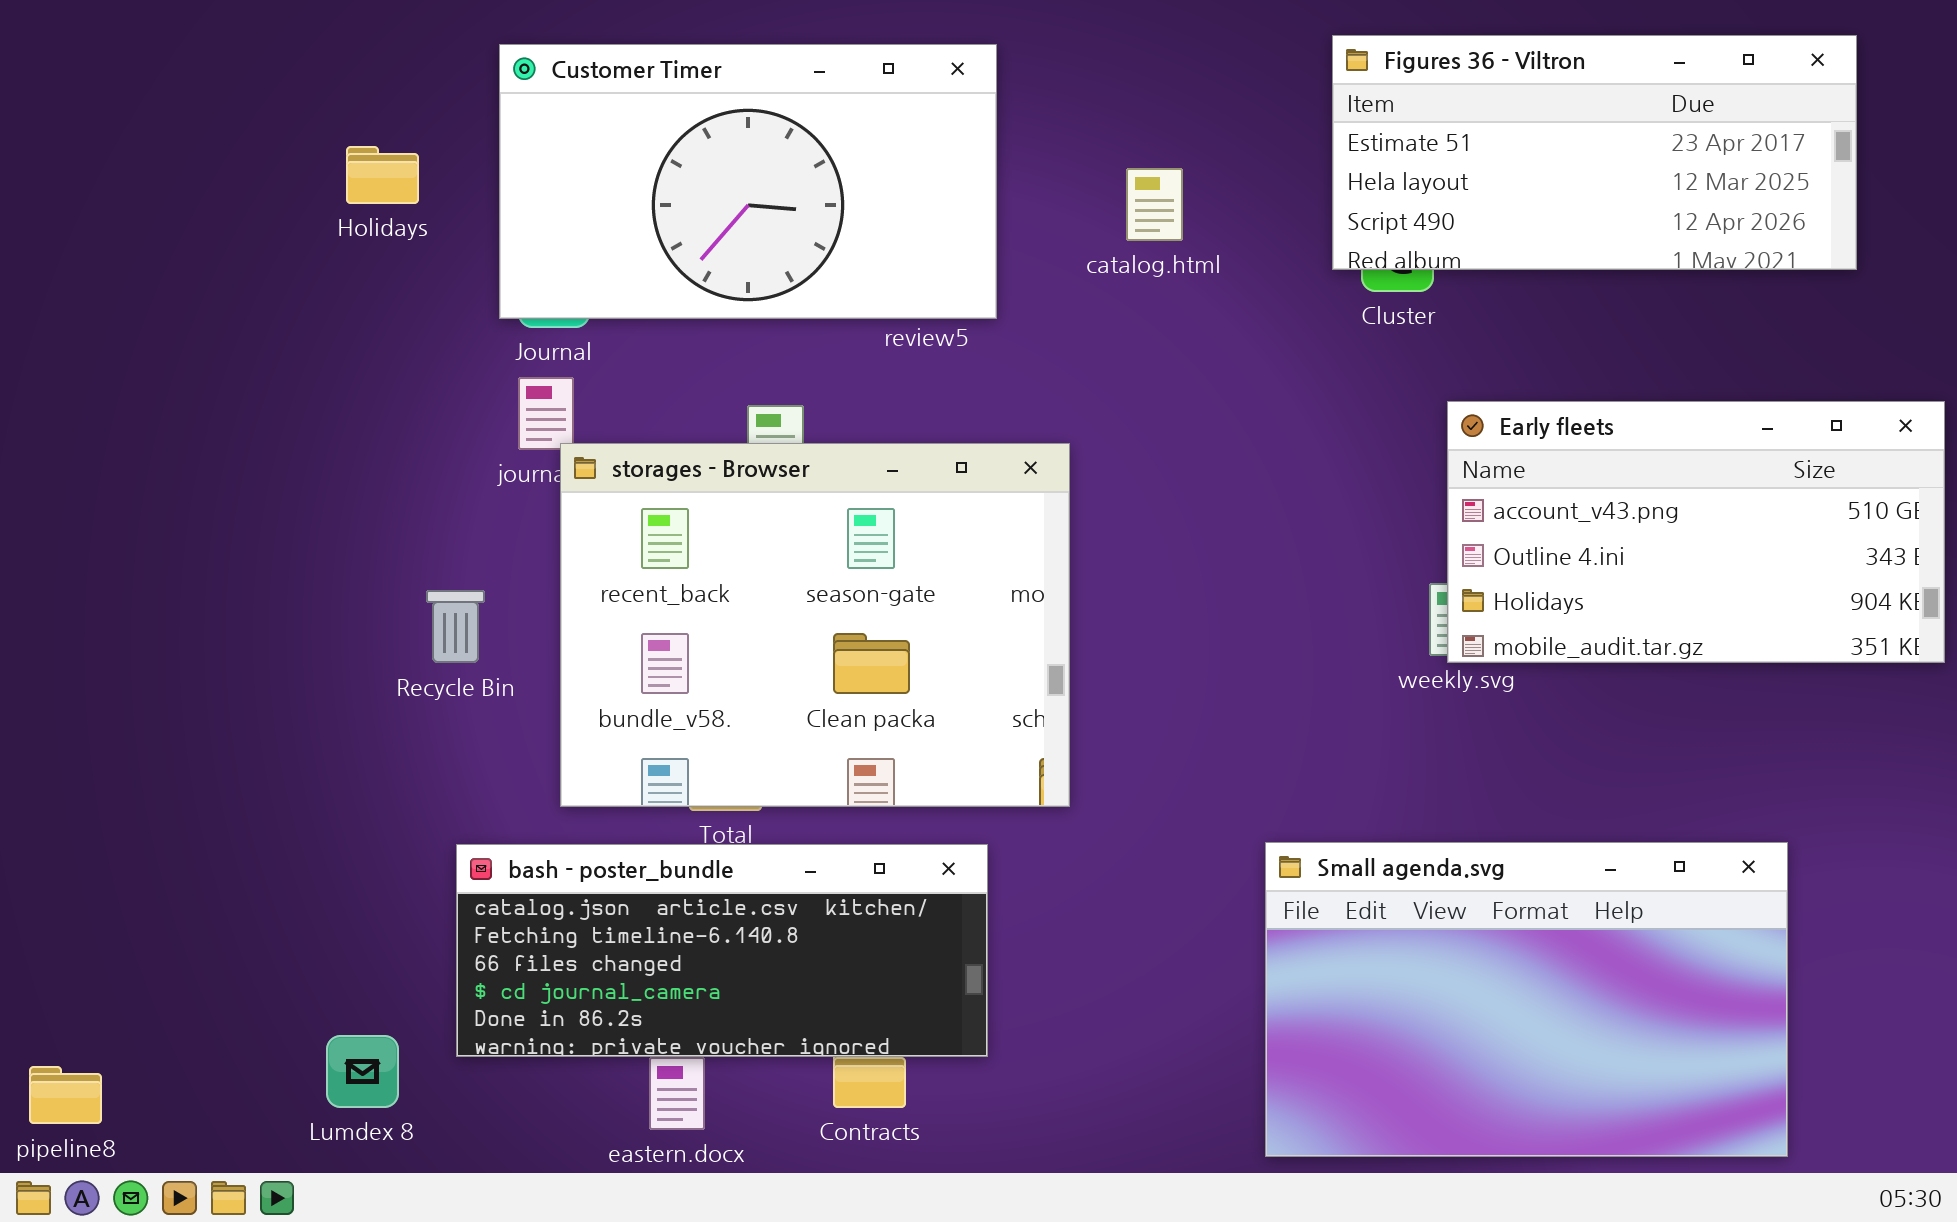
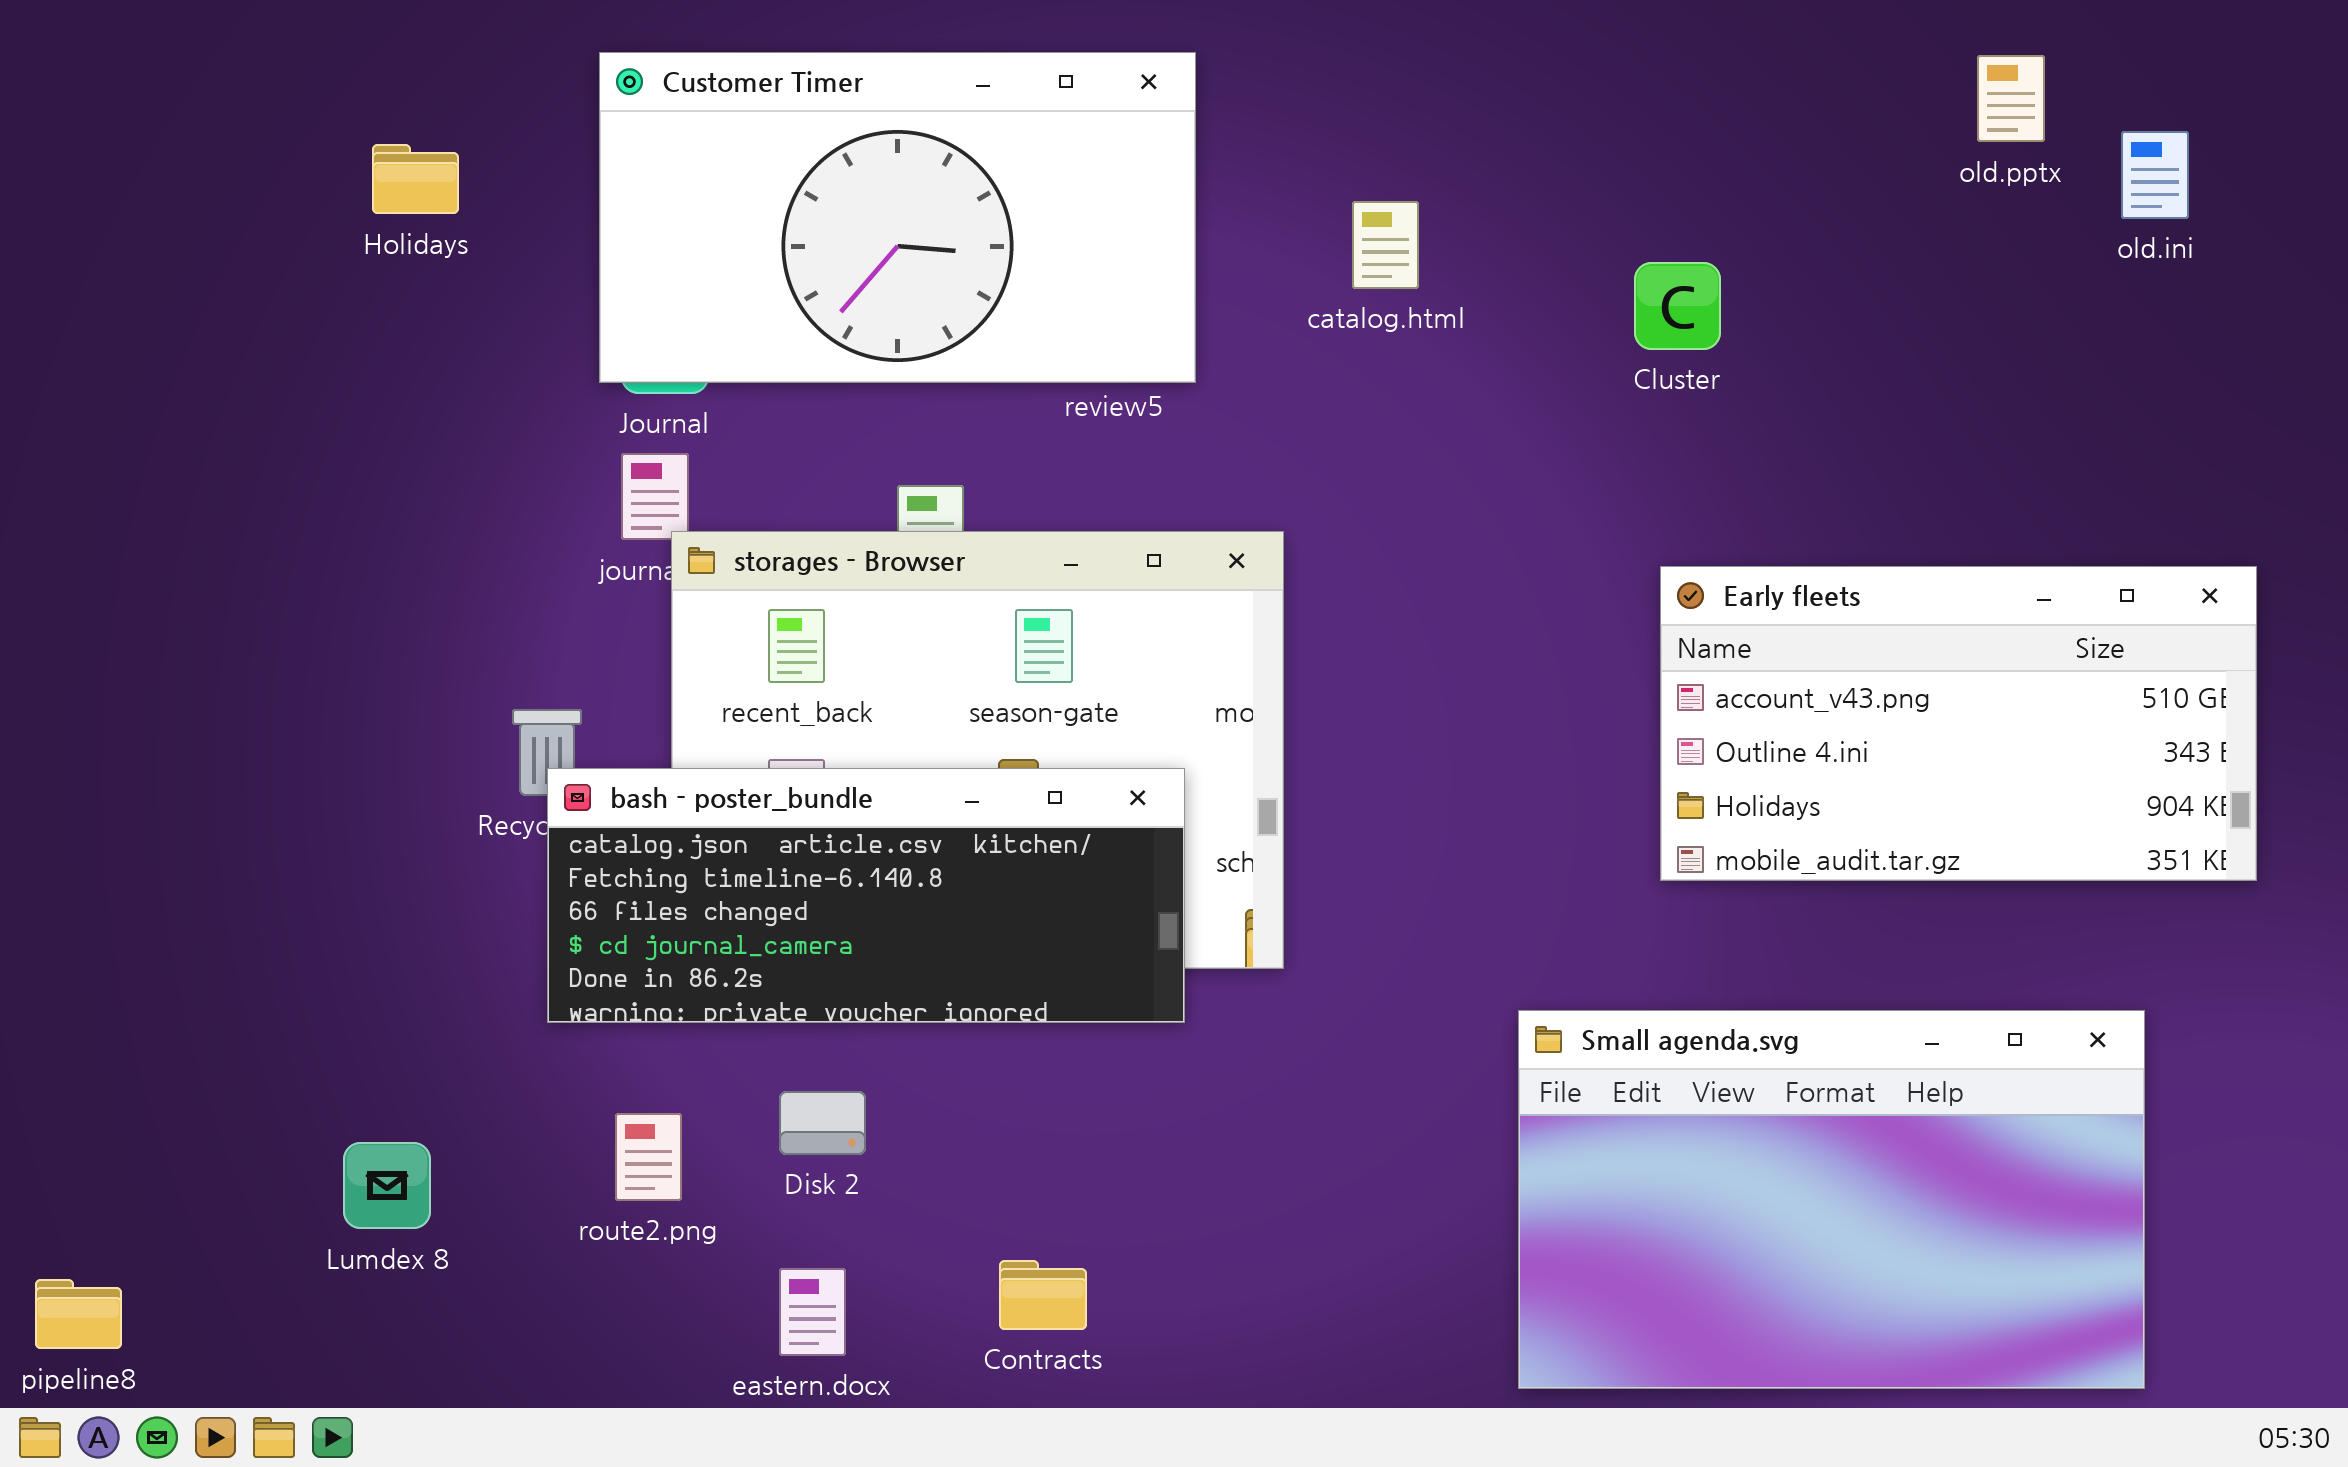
Figures 36 - Viltron: [1332,35,1857,270] -> none, closed
Holidays: [346,146,419,204] -> [372,144,459,214], moved
Early fleets: [1447,401,1945,663] -> [1660,566,2257,881], moved
bash - poster_bundle: [456,844,988,1057] -> [547,768,1185,1023], moved
Lumdex 8: [326,1035,399,1108] -> [343,1142,431,1229], moved

